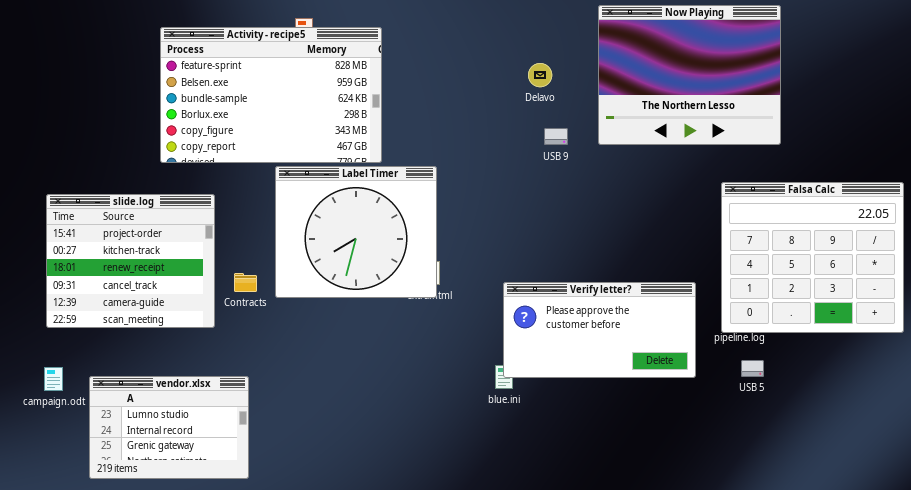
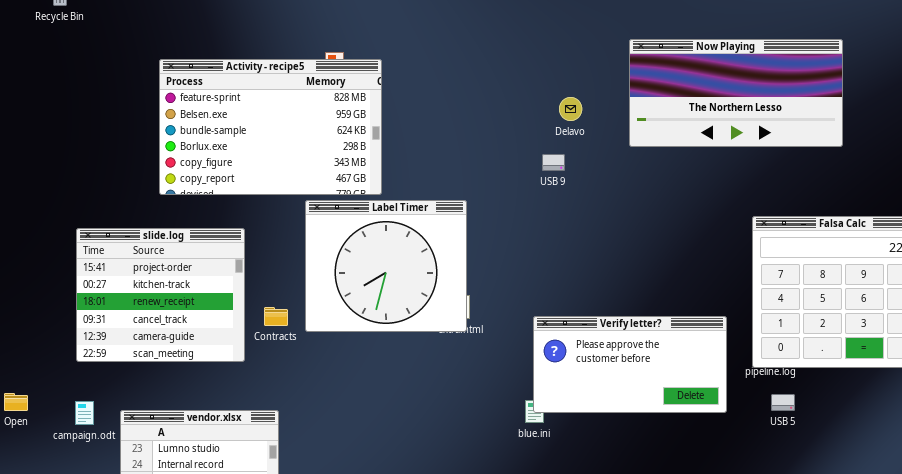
Now Playing: [598,5,781,145] -> [629,39,843,147], resized
Activity - recipe5: [160,27,382,163] -> [159,59,382,195], moved
USB 9: [544,128,568,145] -> [542,154,565,171], moved

